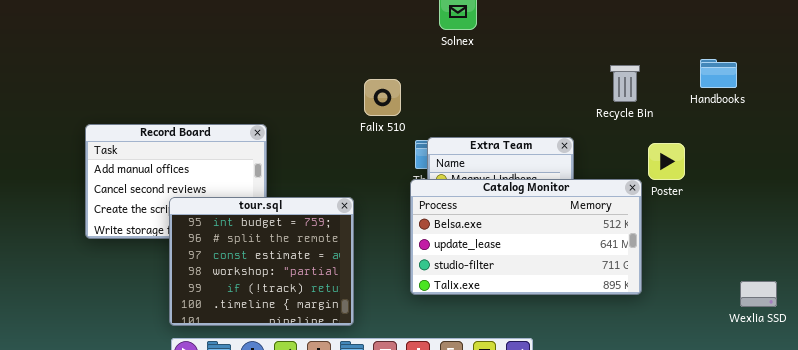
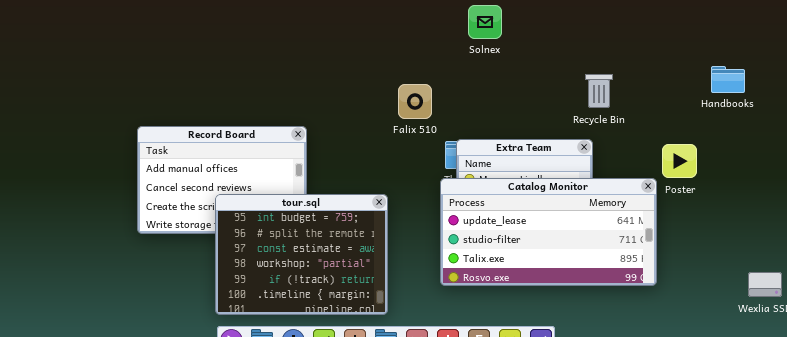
Recycle Bin: [610,65,640,102] -> [585,74,613,108], moved
Catalog Monitor: [410,179,642,295] -> [440,178,657,286], scrolled down 1 row

